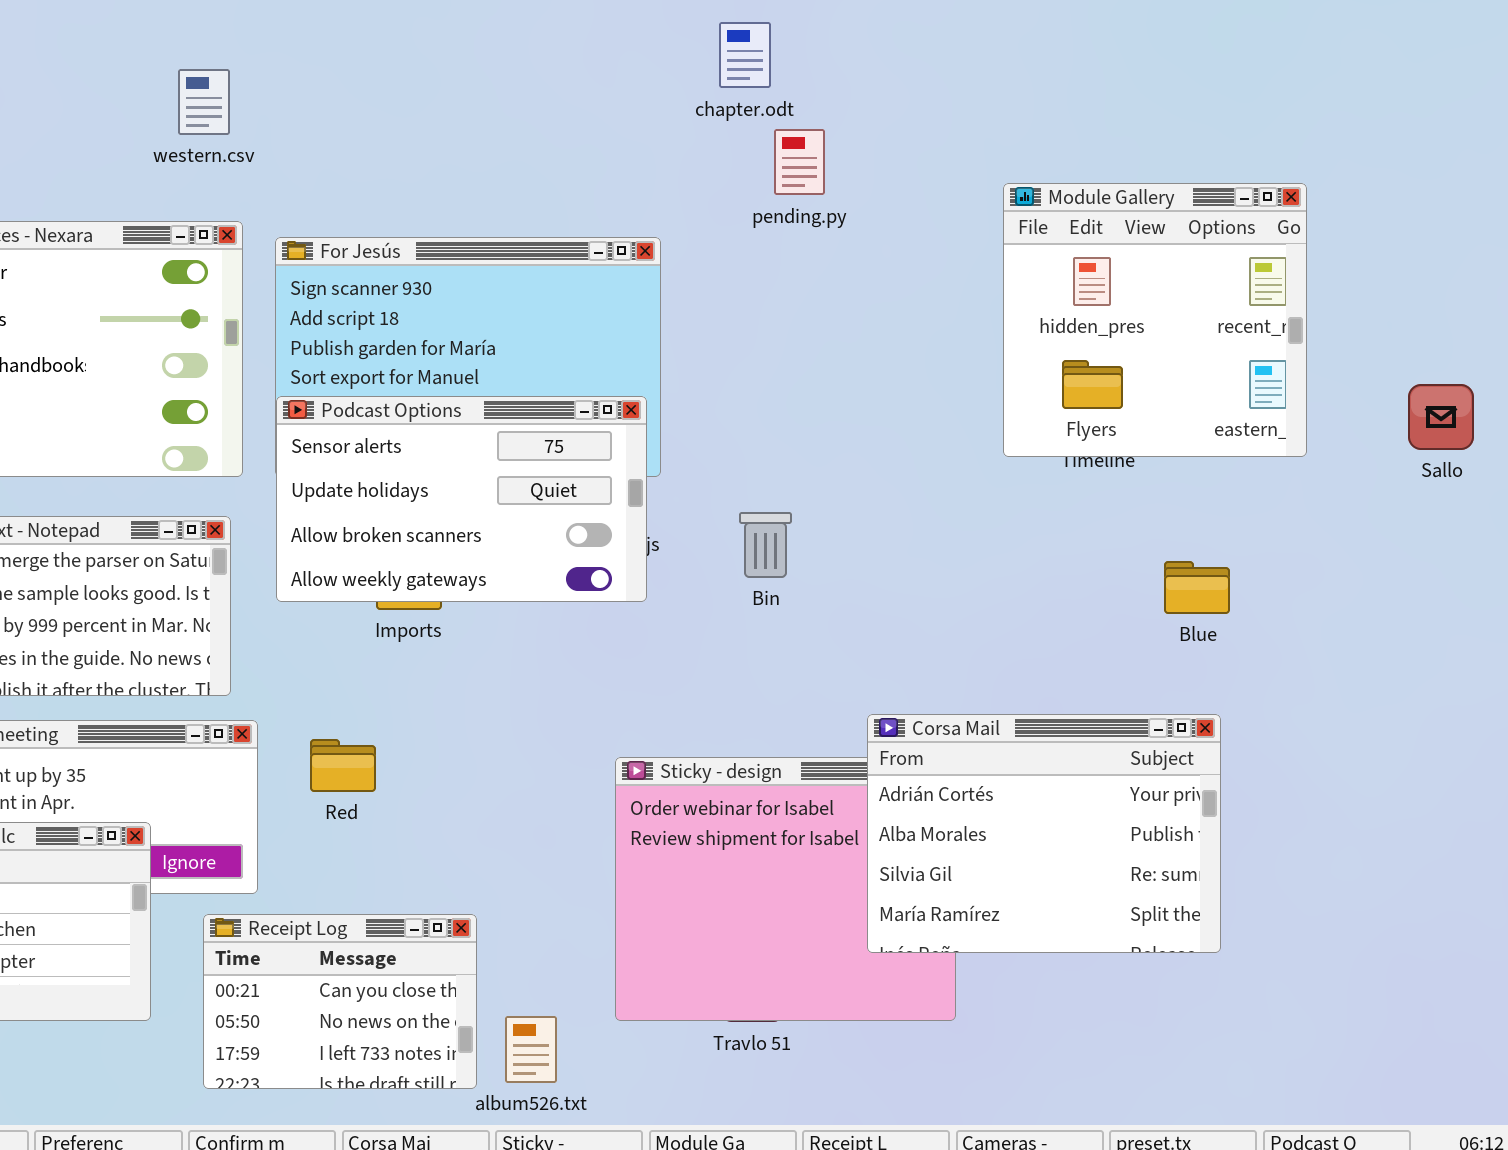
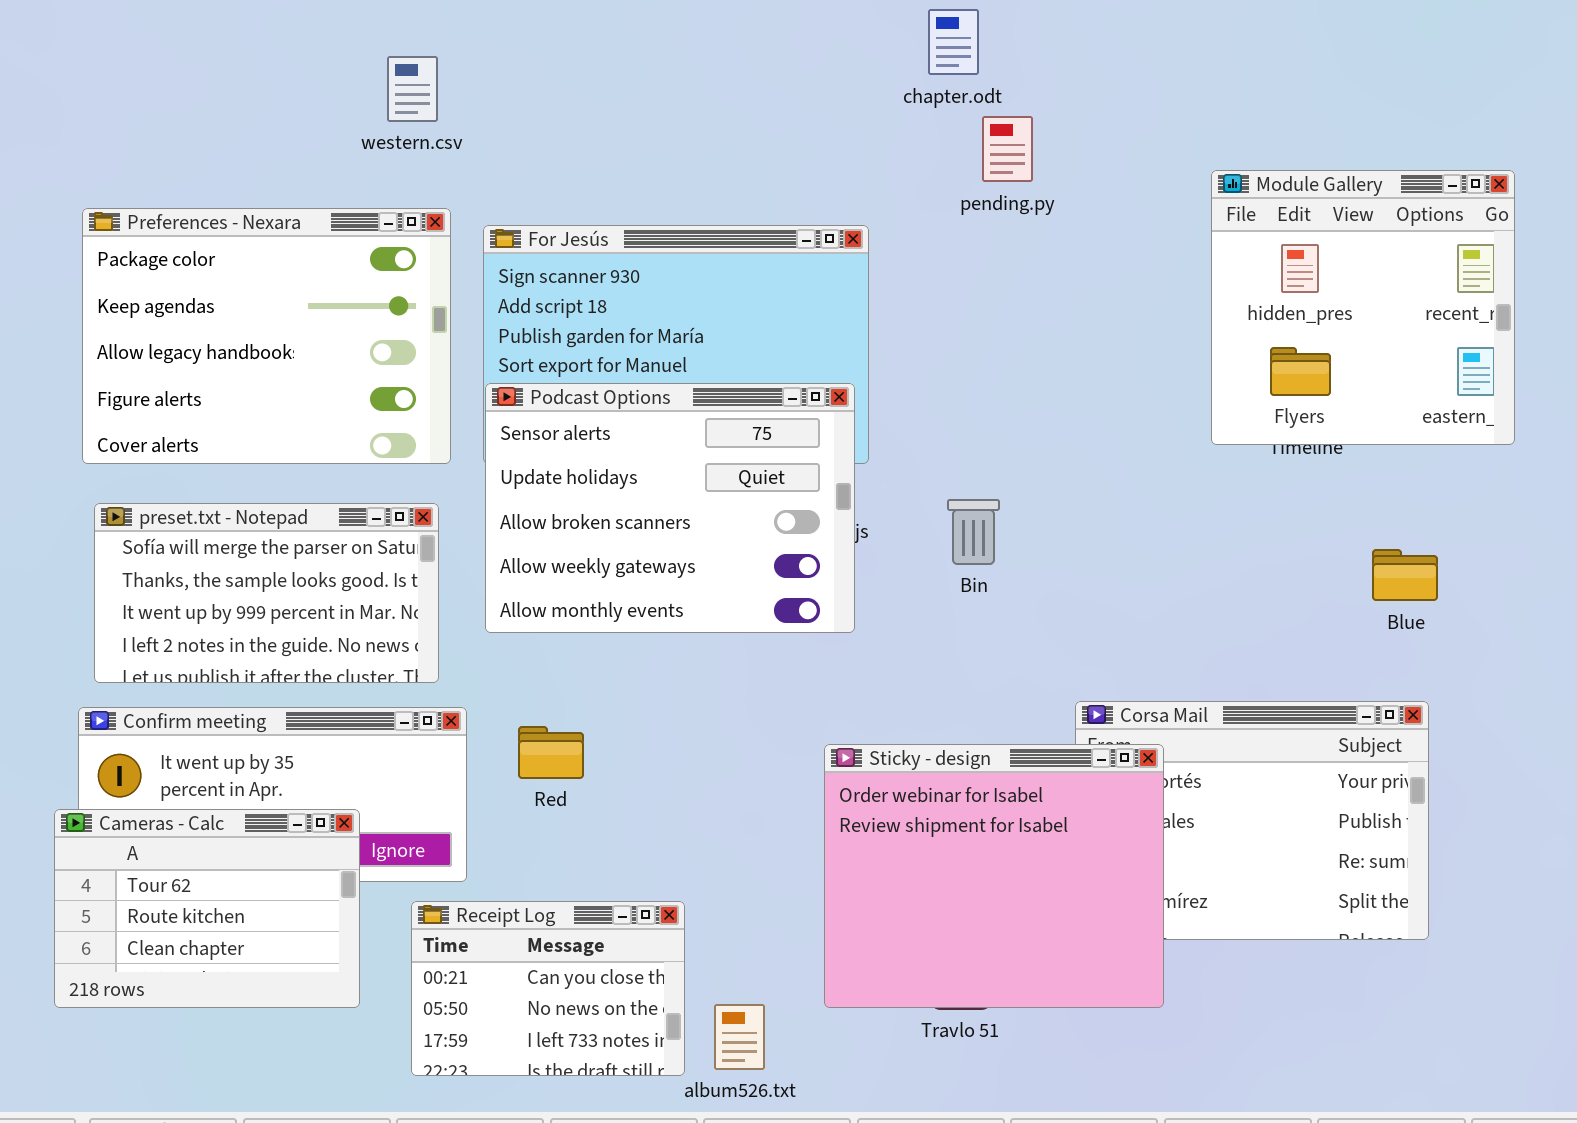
Podcast Options: [276,396,647,602] -> [485,383,855,633], resized
Sticky - design: [615,757,956,1021] -> [824,744,1164,1008], raised

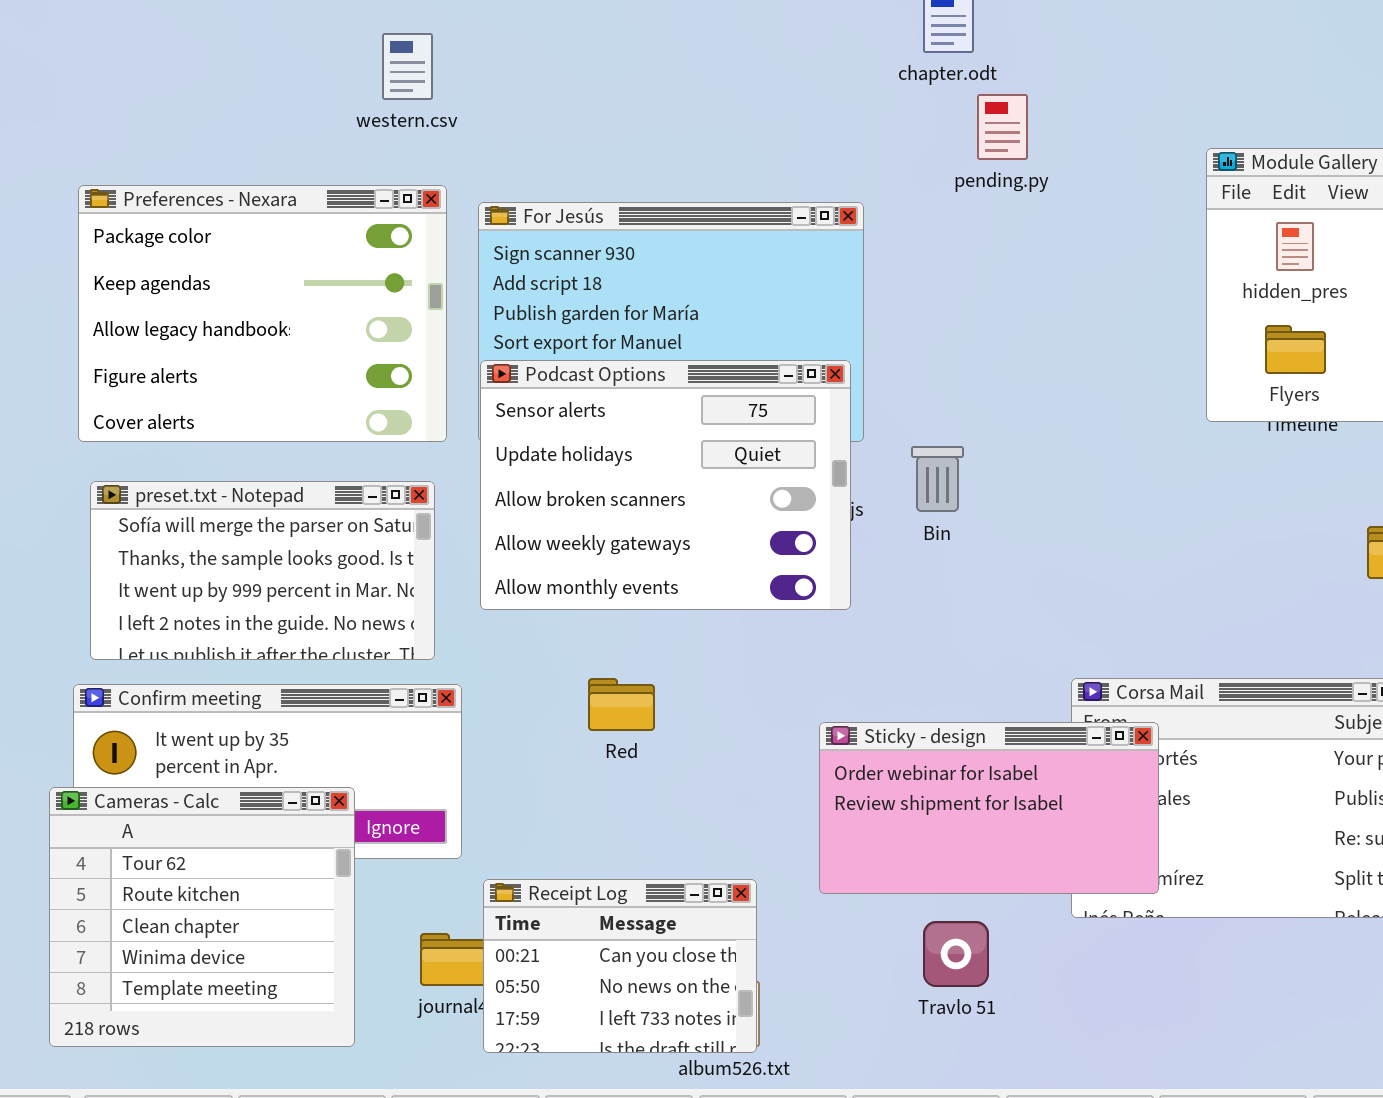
Bin: [947,499,1000,565] -> [911,446,964,512], moved
Red: [518,726,584,779] -> [588,678,655,731], moved
Sticky - design: [824,744,1164,1008] -> [819,722,1159,894], resized
Cameras - Calc: [54,809,360,1008] -> [49,787,355,1047], resized
Receipt Log: [411,901,685,1076] -> [483,879,757,1053], moved

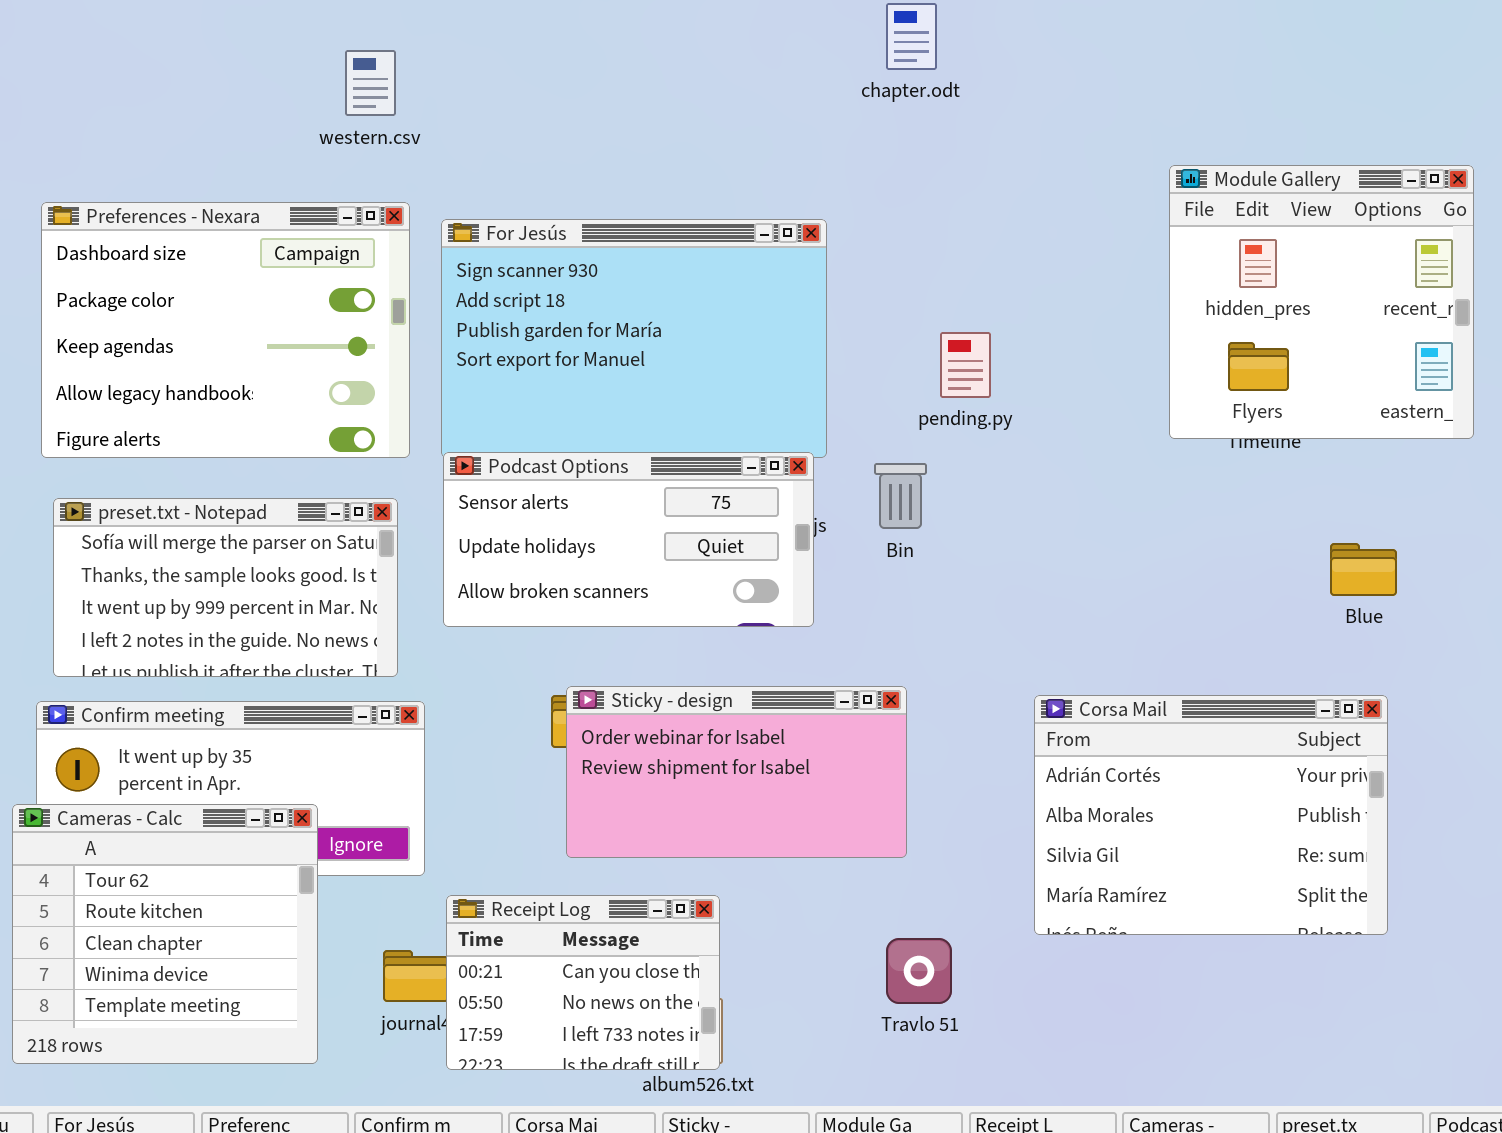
pending.py: [977,94,1028,160] -> [940,332,991,398], moved
Preferences - Nexara: [78,185,447,442] -> [41,202,410,458], scrolled up 1 row
Podcast Options: [480,360,851,610] -> [443,452,814,627], resized
Sticky - design: [819,722,1159,894] -> [566,686,907,858], moved

